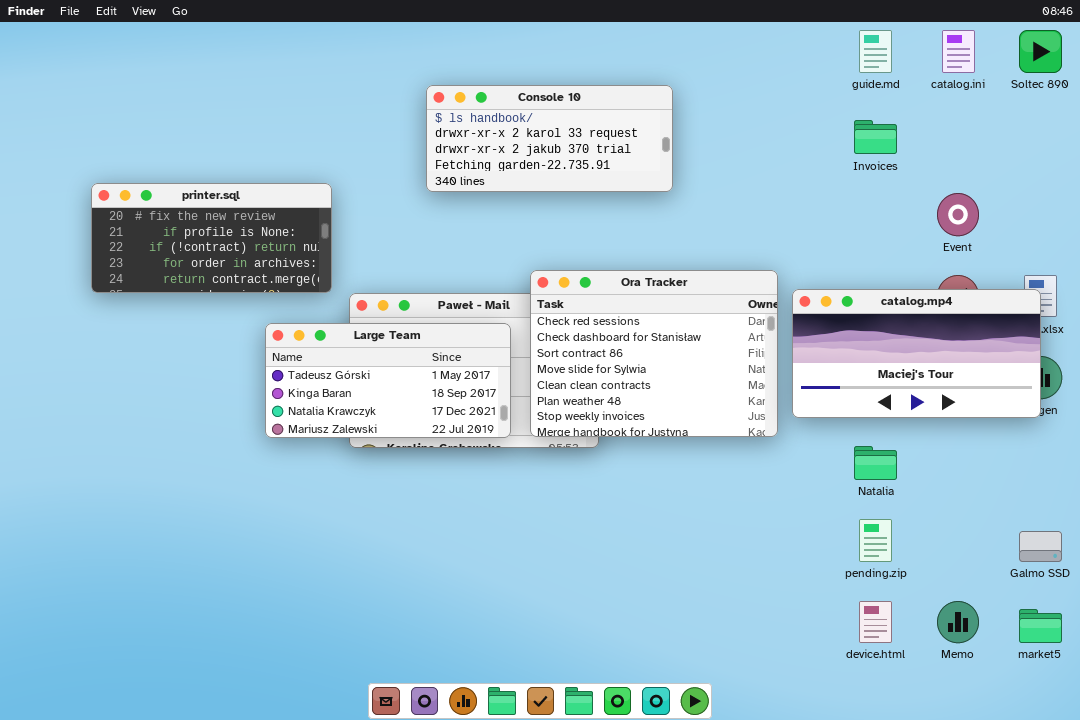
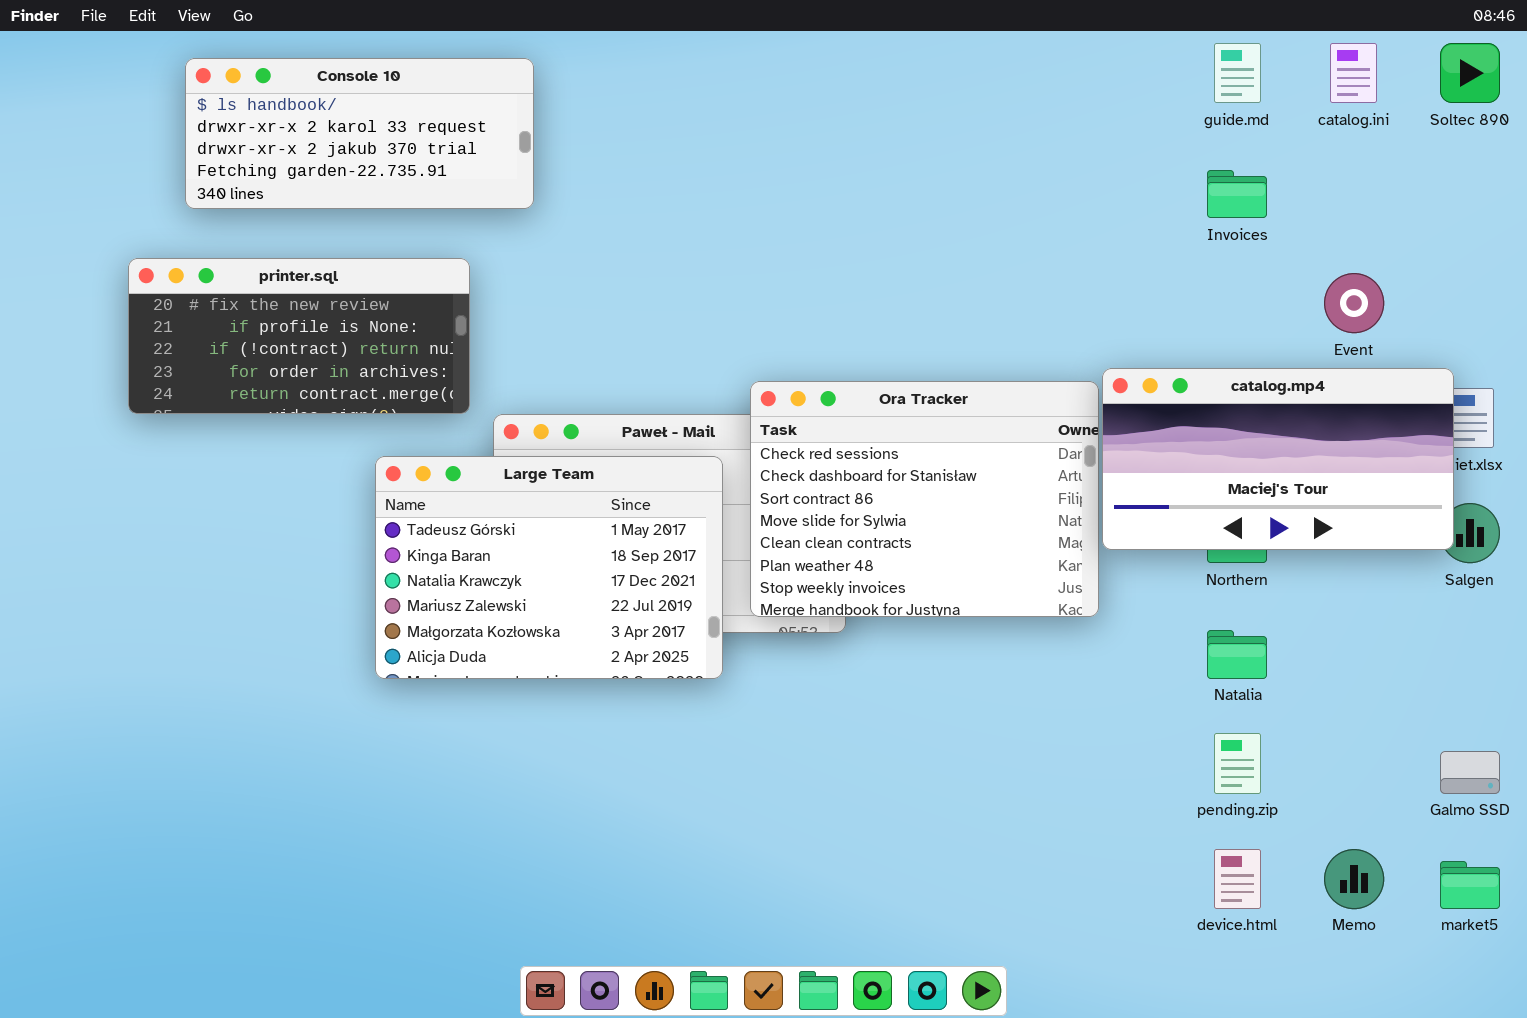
Console 10: [426,85,673,192] -> [185,58,534,209], moved
catalog.mp4: [792,289,1041,418] -> [1102,368,1454,550], moved
Large Team: [265,323,511,438] -> [375,456,723,679], resized

